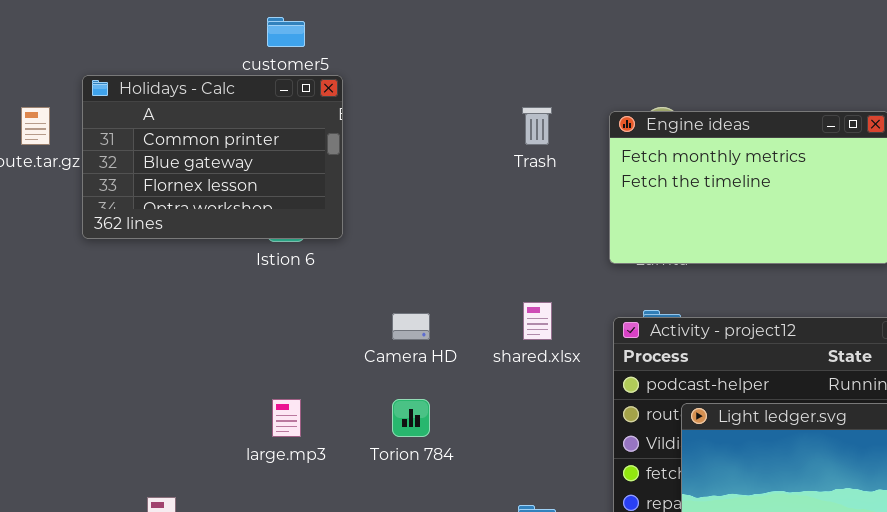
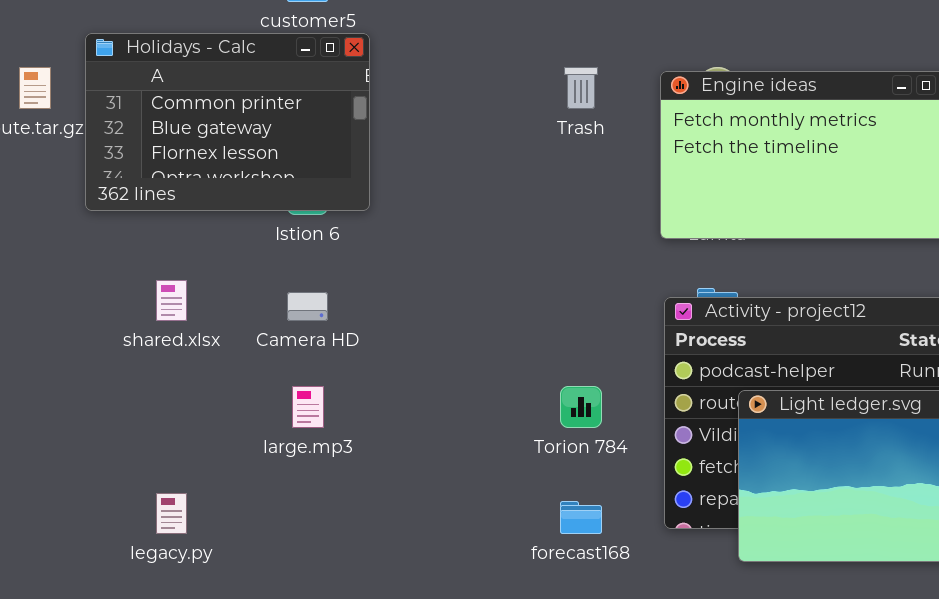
shared.xlsx: [523,302,552,340] -> [156,280,187,321], moved
Camera HD: [392,313,430,340] -> [287,292,328,321], moved
Torion 784: [392,399,430,437] -> [560,386,602,428], moved

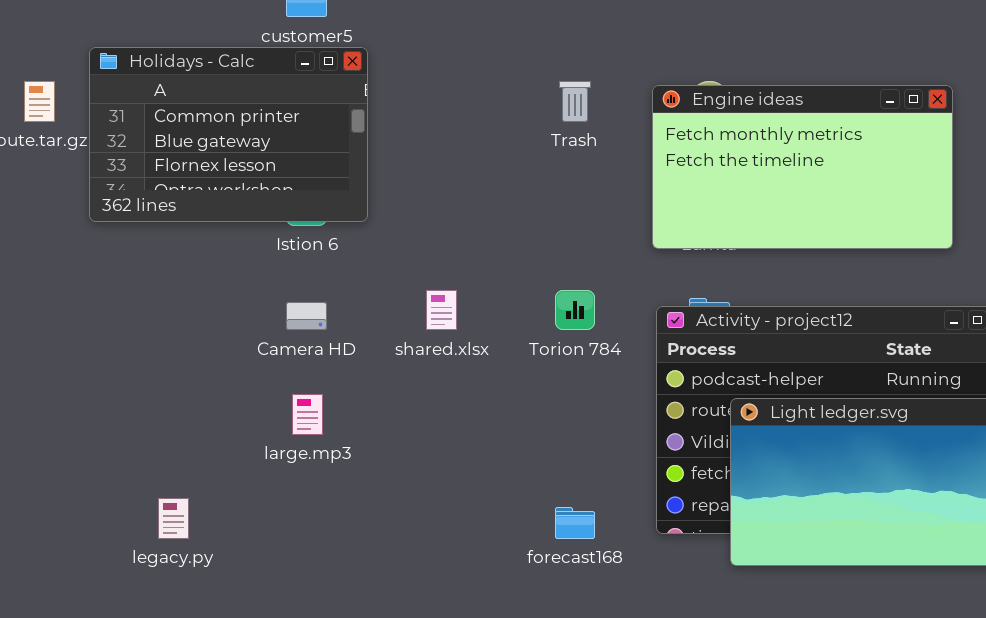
shared.xlsx: [156,280,187,321] -> [426,290,457,330], moved
Torion 784: [560,386,602,428] -> [555,290,595,330], moved

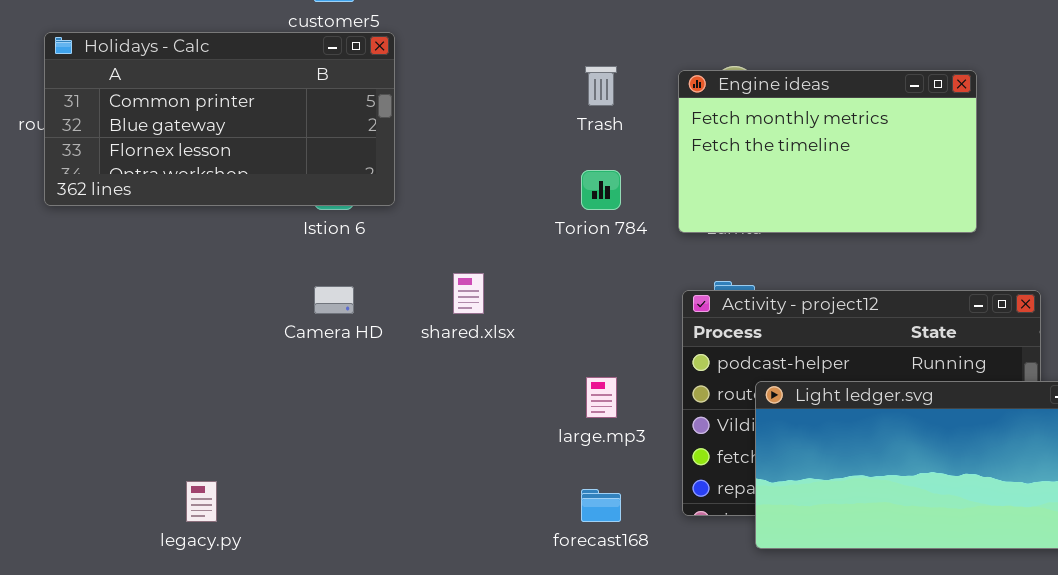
Holidays - Calc: [89,47,368,222] -> [44,32,395,206], resized
Torion 784: [555,290,595,330] -> [581,170,621,210], moved
large.mp3: [292,394,323,435] -> [586,377,617,418], moved

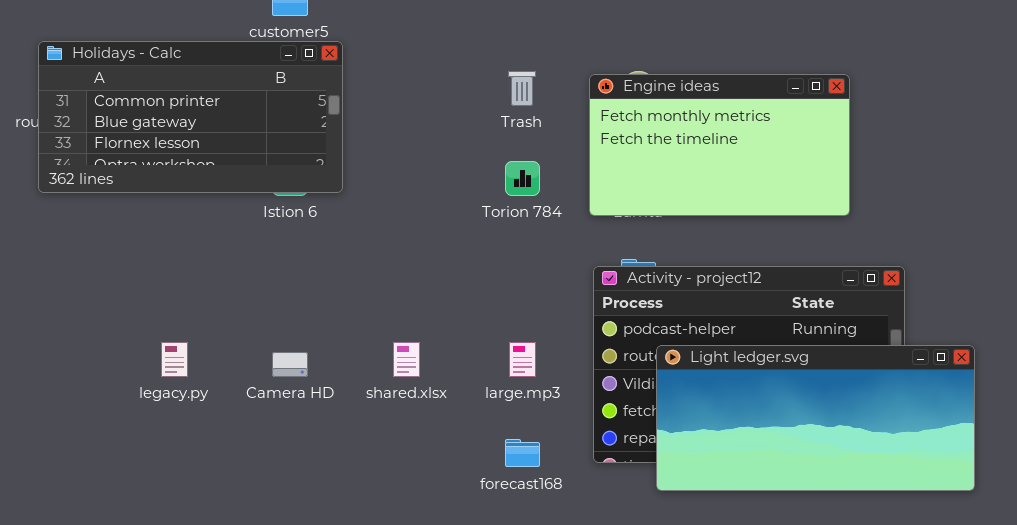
shared.xlsx: [453,273,484,314] -> [393,342,420,377], moved
Camera HD: [314,286,354,314] -> [272,352,308,377], moved
legacy.py: [186,481,217,522] -> [161,342,188,377], moved

